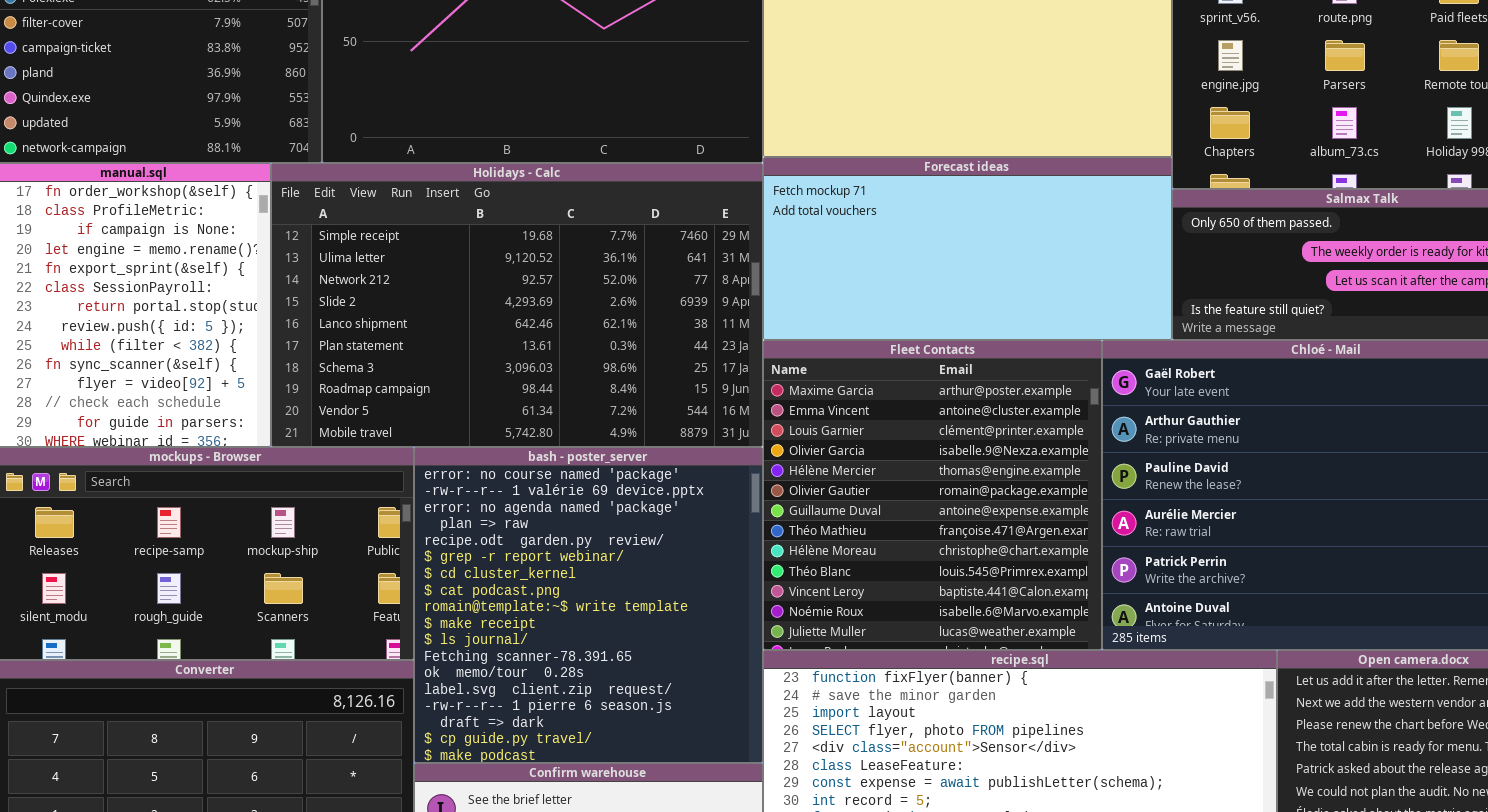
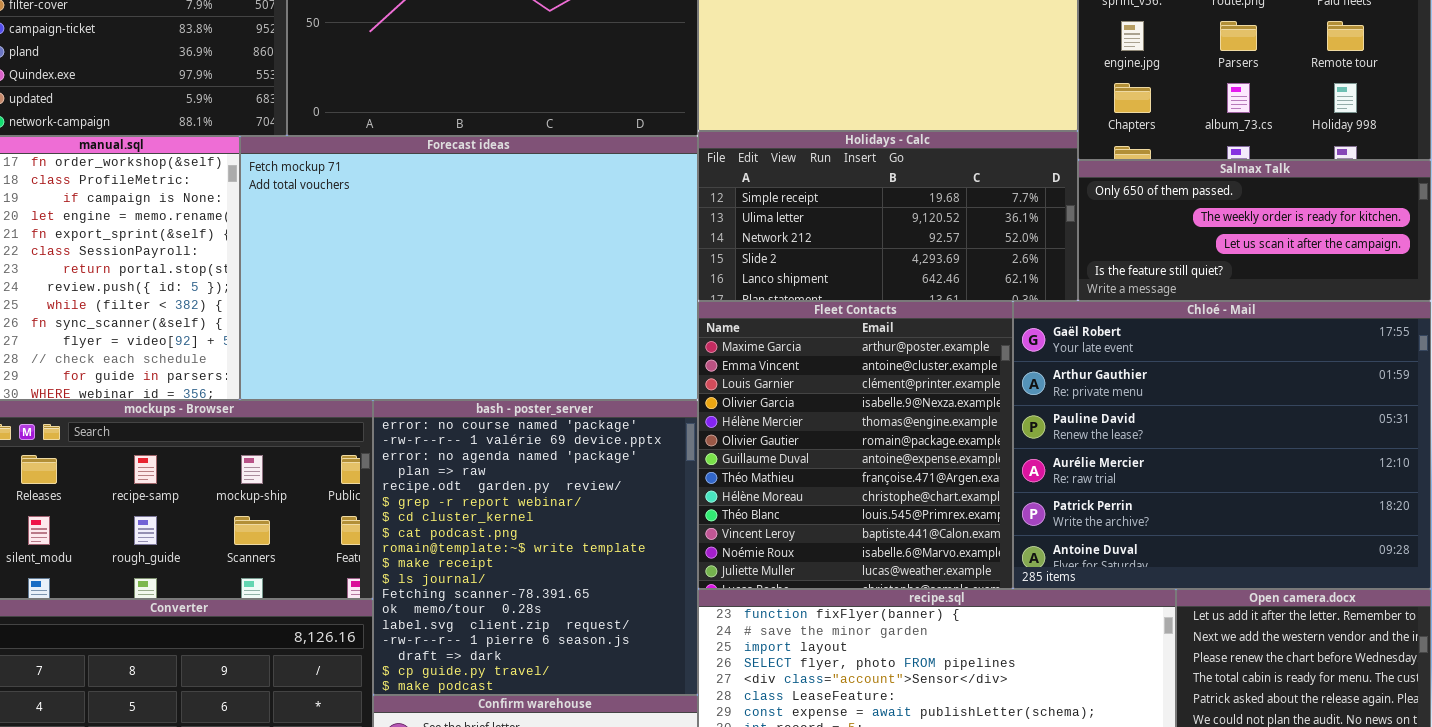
Forecast ideas: [763,157,1172,340] -> [240,136,698,400], moved, resized
Holidays - Calc: [271,163,763,447] -> [698,131,1078,301], moved, resized

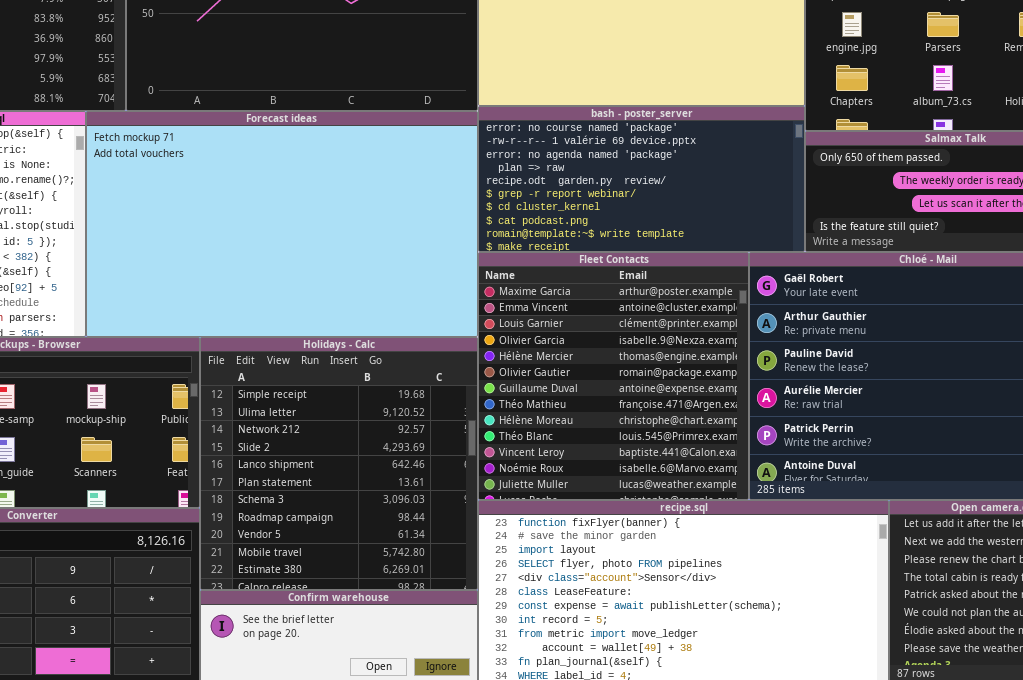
Holidays - Calc: [698,131,1078,301] -> [200,337,478,590], moved, resized
bash - poster_server: [373,400,698,695] -> [478,106,805,252], moved, resized

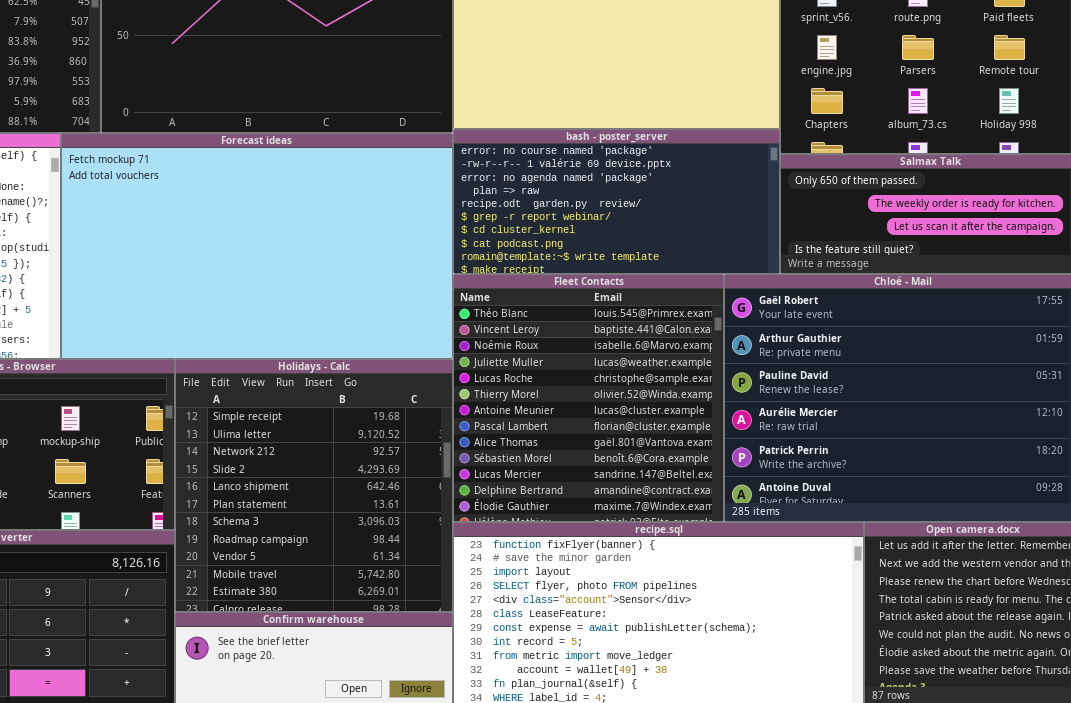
Fleet Contacts: [478,252,749,500] -> [453,274,724,522], scrolled down 9 rows

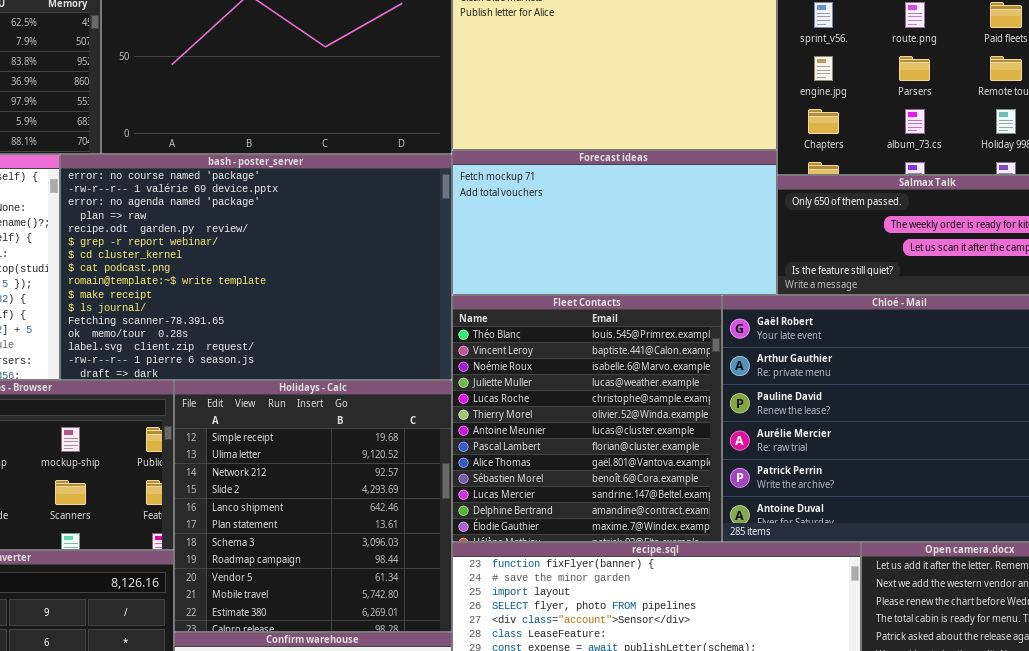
bash - poster_server: [453,129,780,274] -> [60,154,452,380], moved, resized
Forecast ideas: [61,133,453,359] -> [452,150,777,295], moved, resized

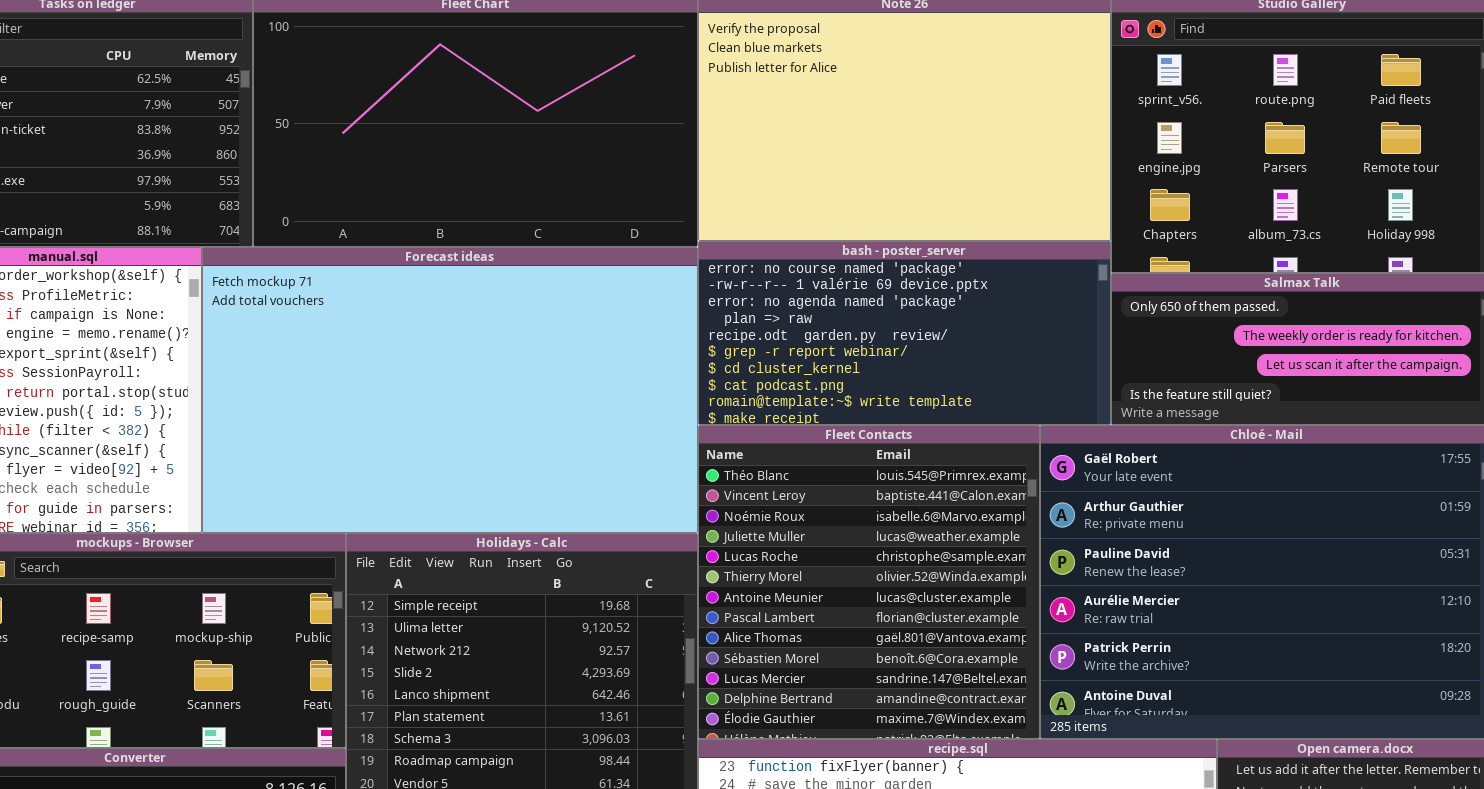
Forecast ideas: [452,150,777,295] -> [202,247,698,533], moved, resized
bash - poster_server: [60,154,452,380] -> [698,241,1111,425], moved, resized

